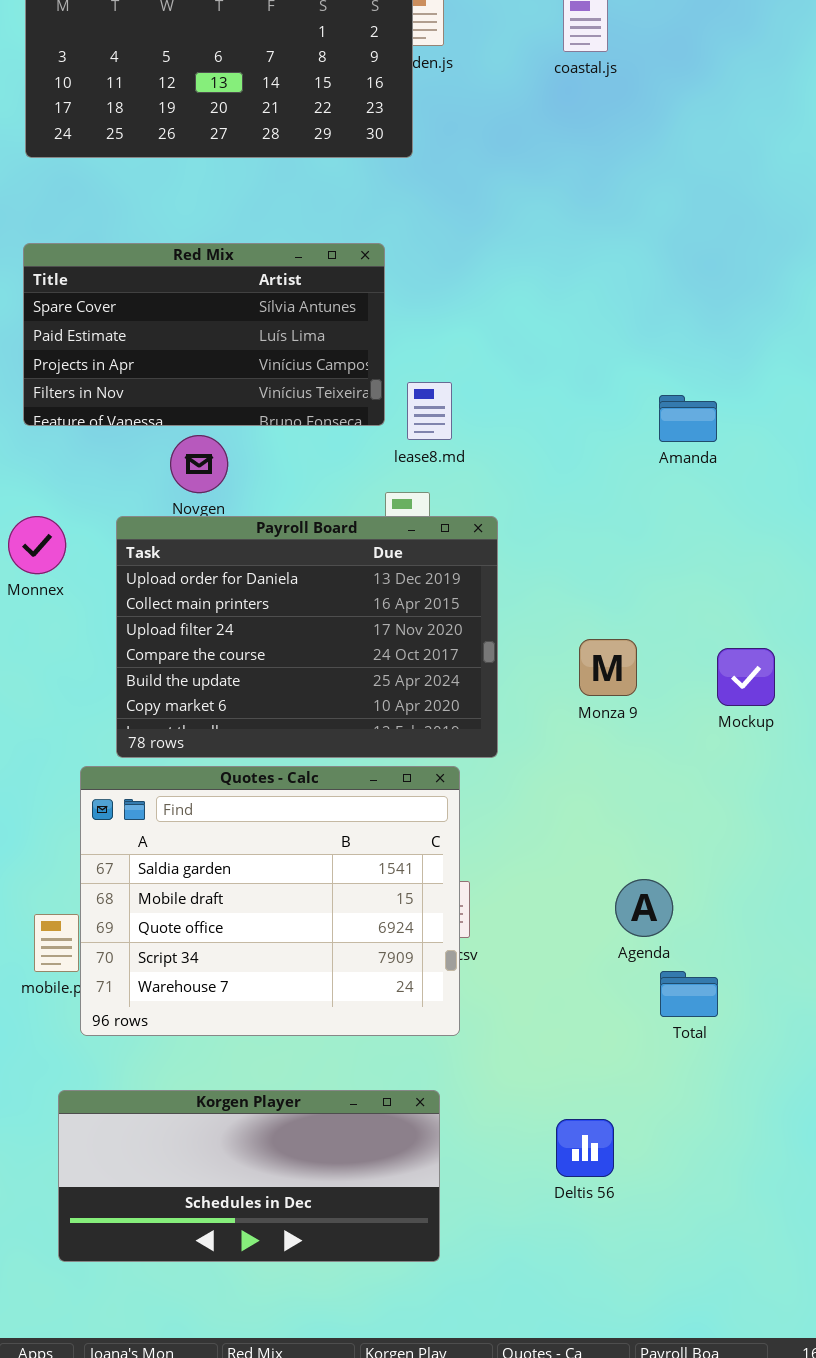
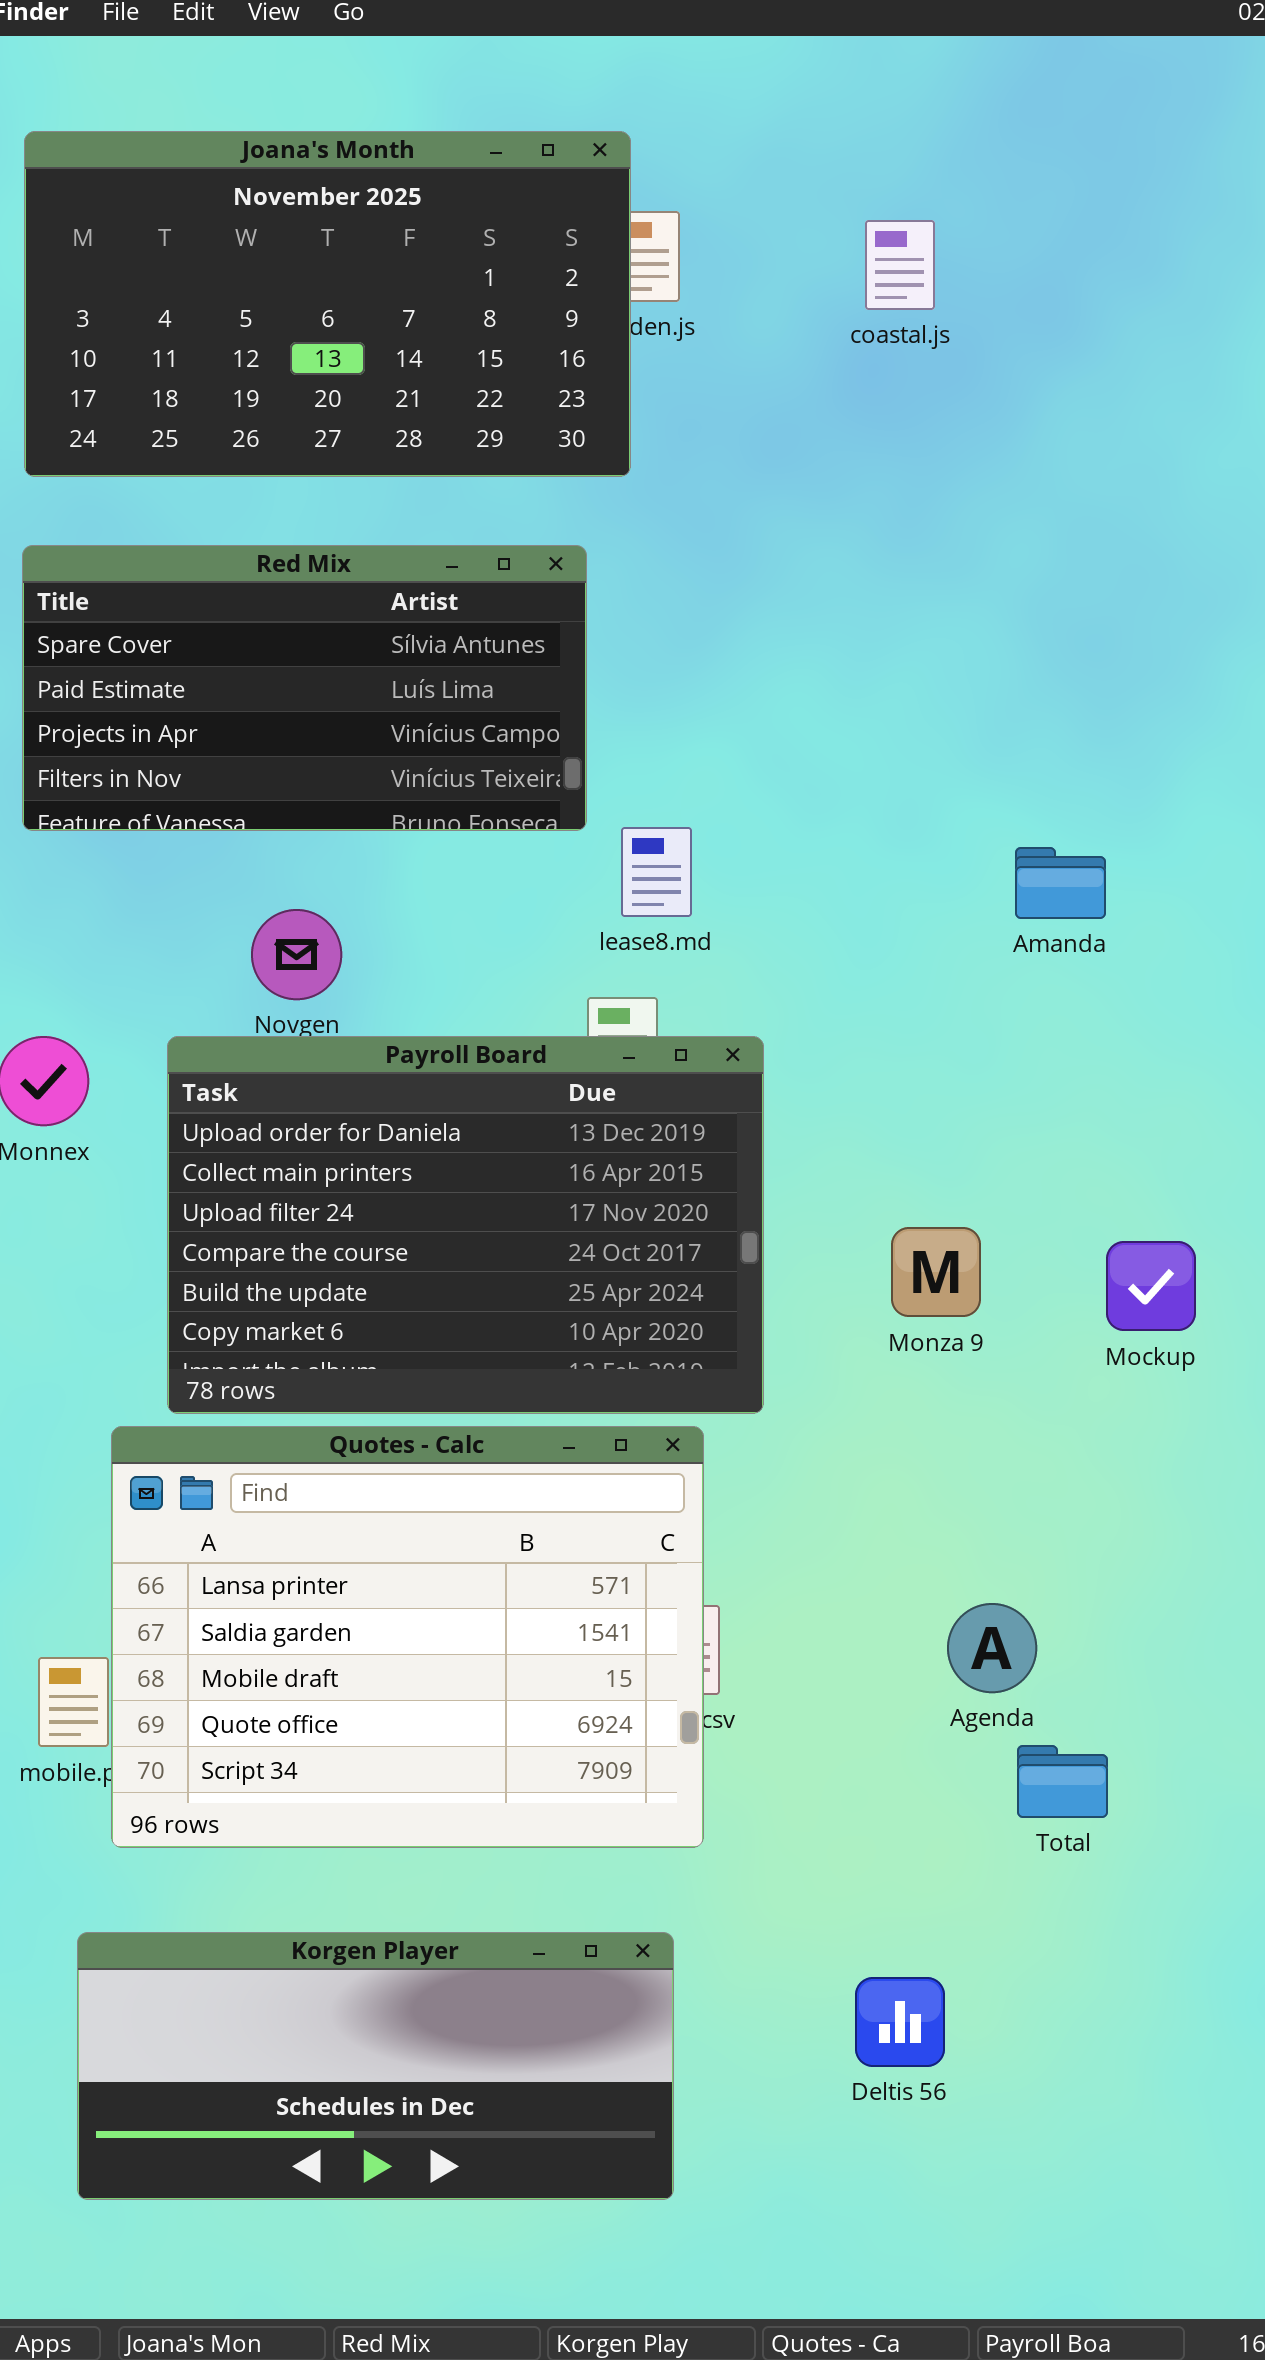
Red Mix: [23,243,385,426] -> [22,545,587,831], moved
Quotes - Calc: [80,766,460,1036] -> [111,1426,704,1848], scrolled up 1 row

